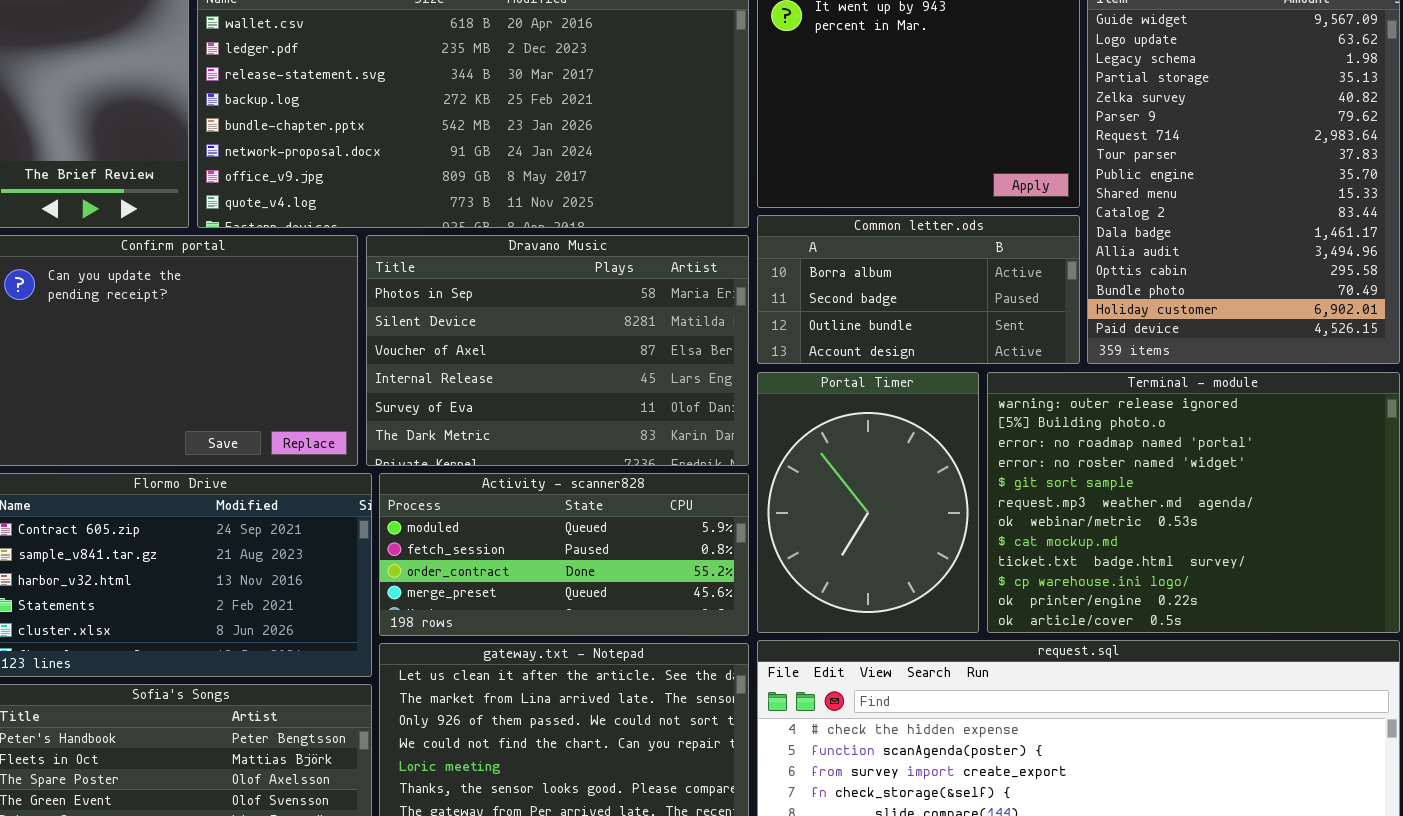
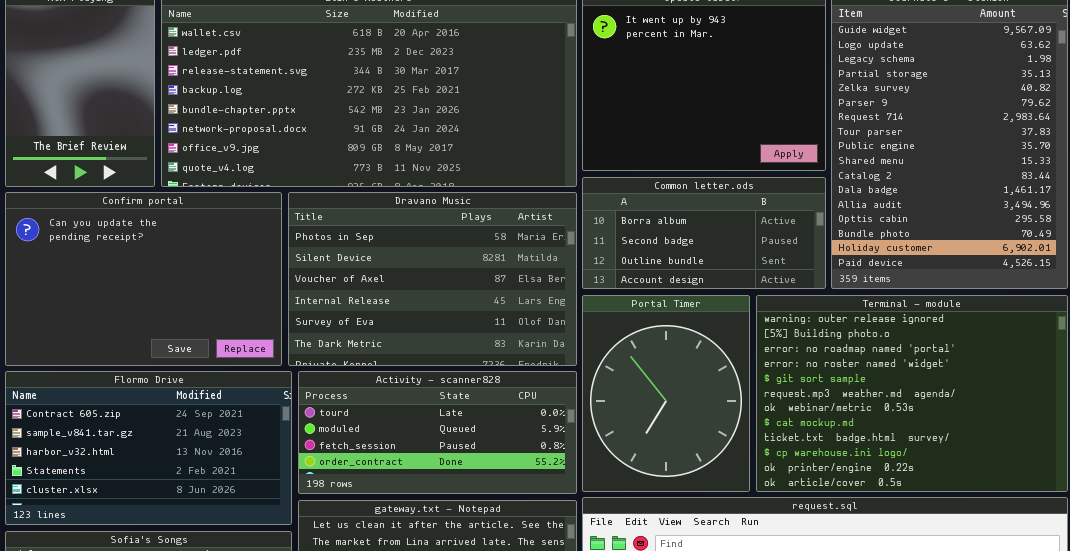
Activity - scanner828: [379,473,749,636] -> [298,371,577,494], scrolled up 1 row

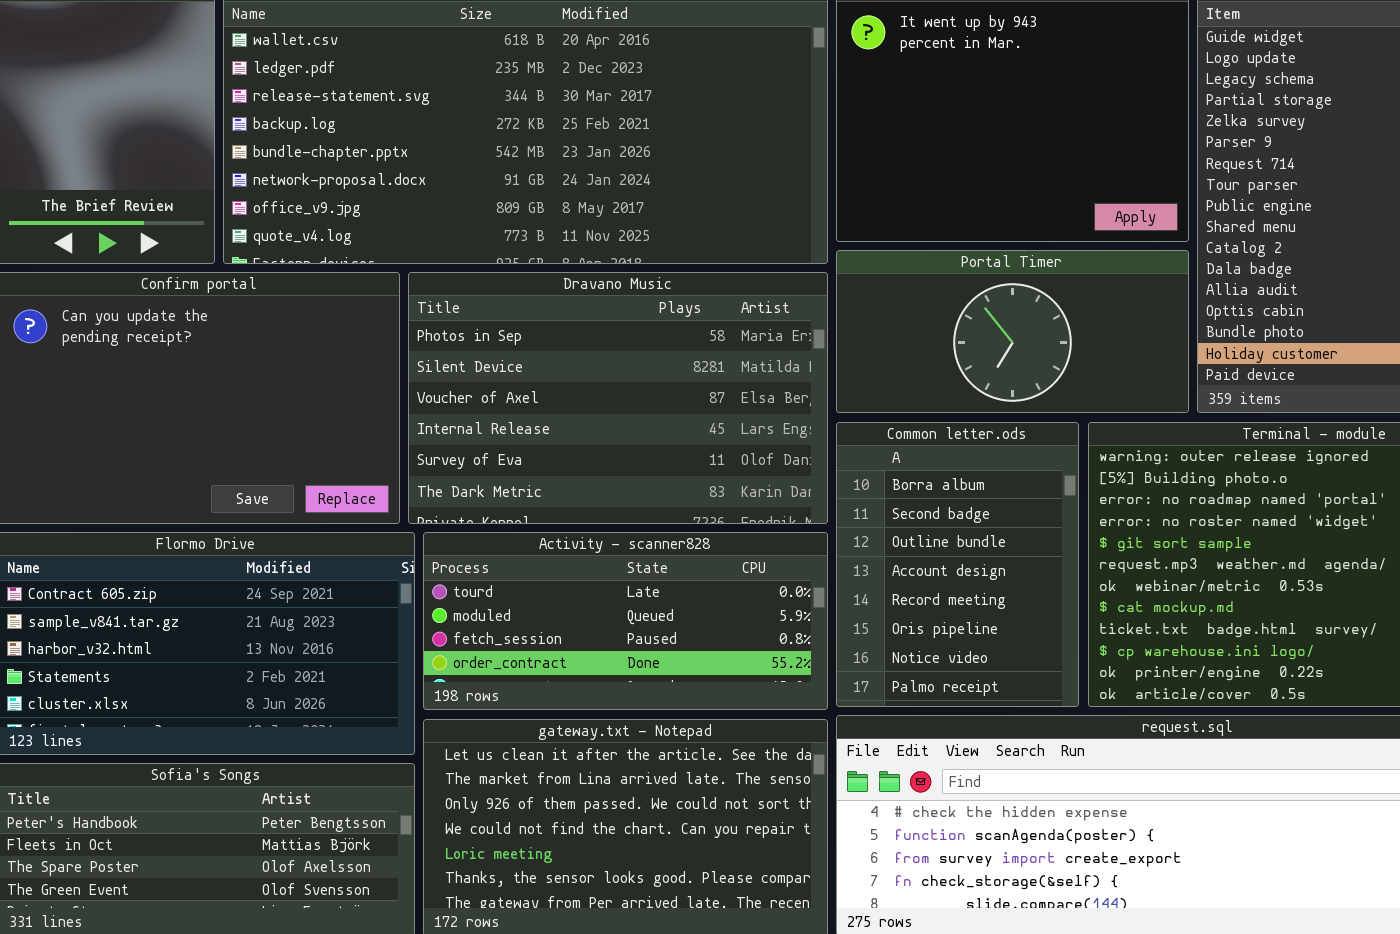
Common letter.ods: [582,177,826,289] -> [836,422,1079,707], moved, resized
Portal Timer: [582,295,750,492] -> [836,250,1189,413], moved, resized

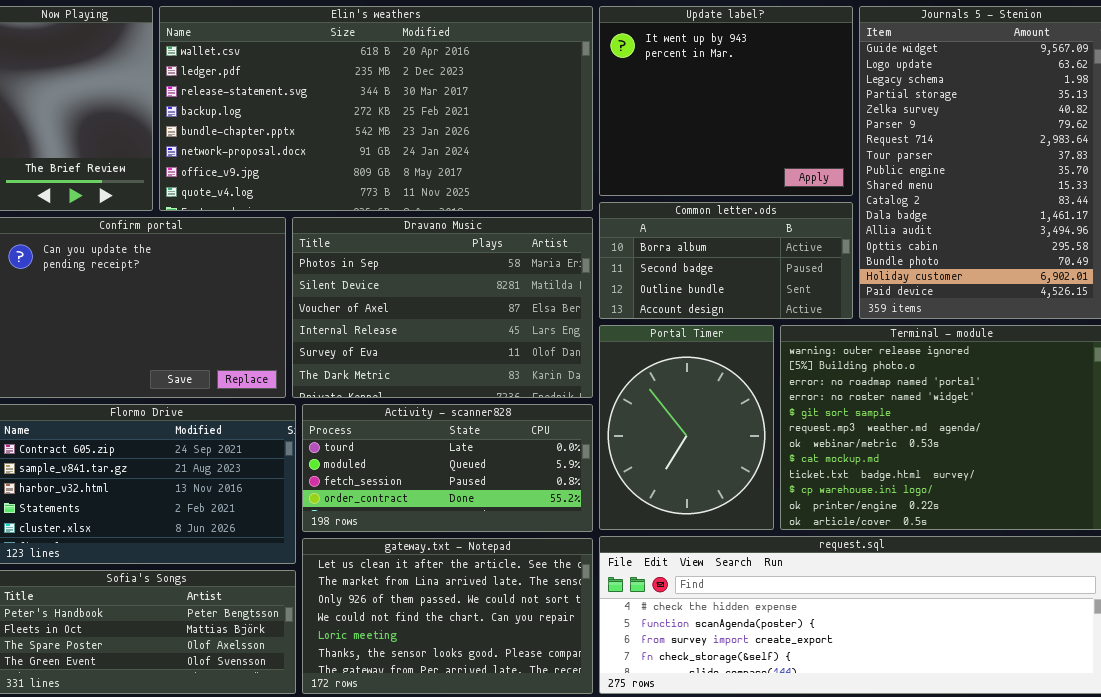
Portal Timer: [836,250,1189,413] -> [599,325,774,530], moved, resized
Common letter.ods: [836,422,1079,707] -> [599,202,853,319], moved, resized

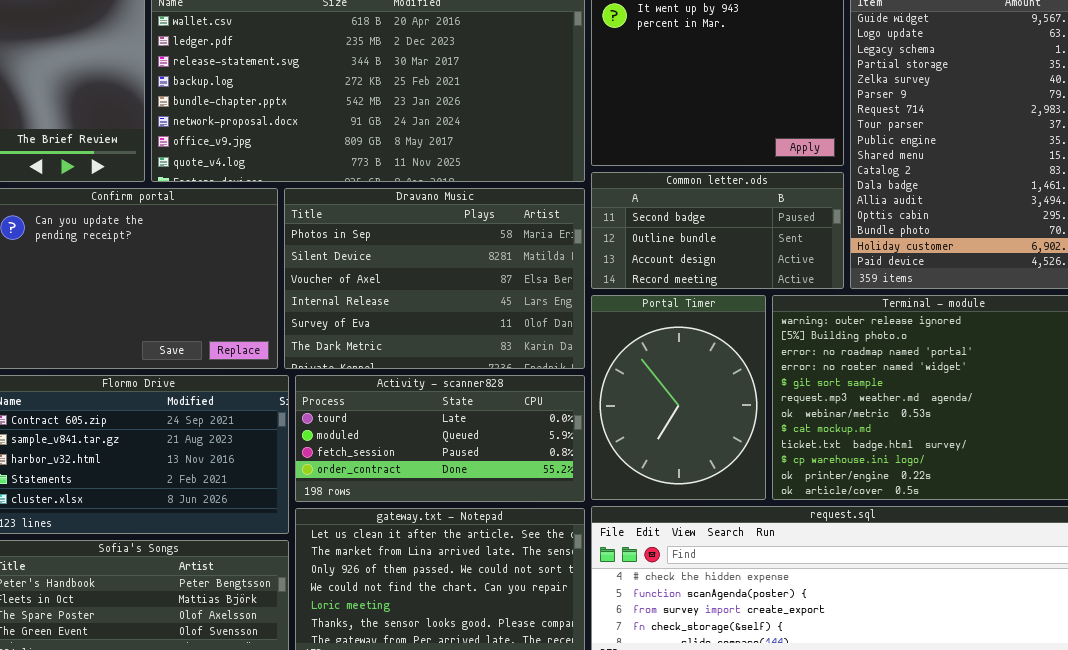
Common letter.ods: [599,202,853,319] -> [591,172,844,289], scrolled down 1 row

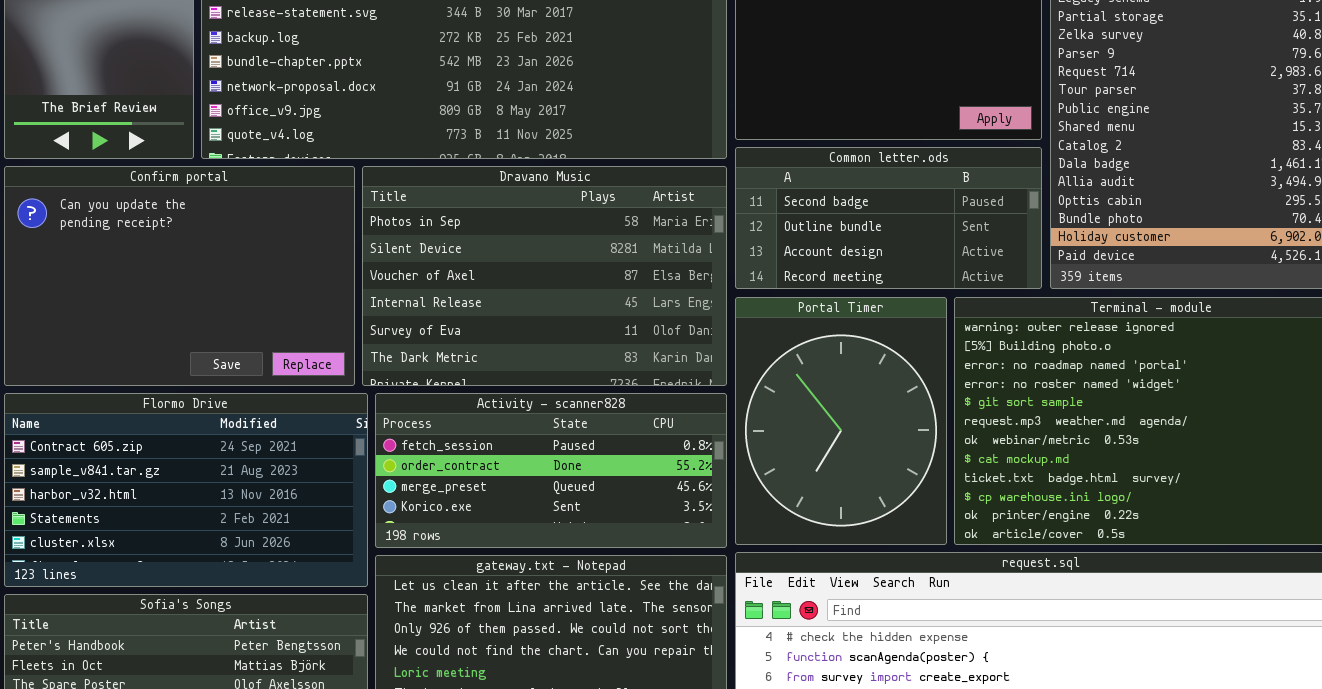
Activity - scanner828: [295,375,585,502] -> [375,393,727,548], scrolled down 2 rows

